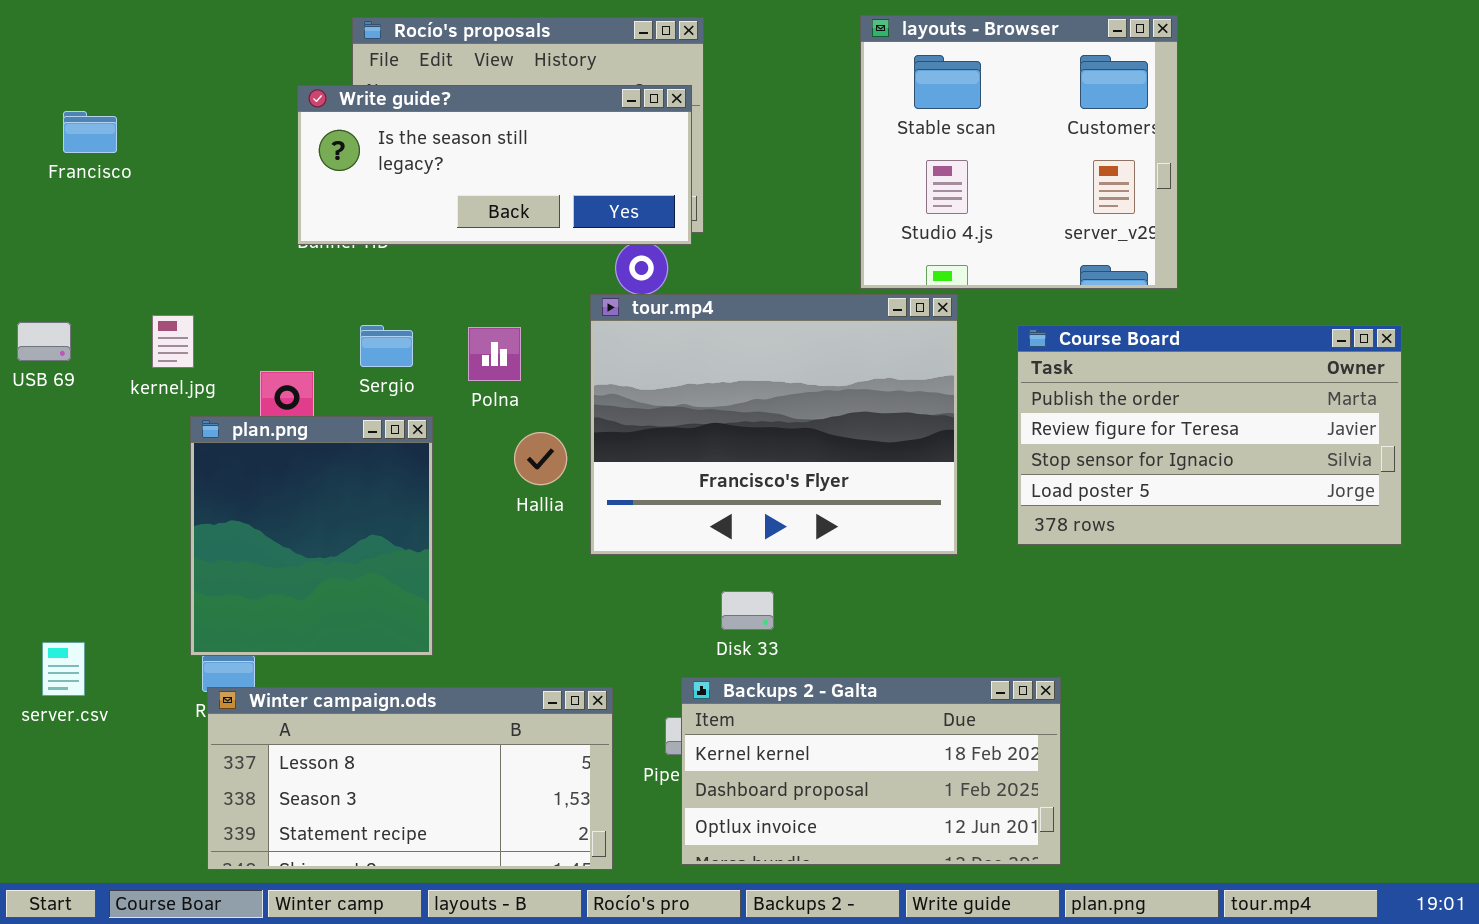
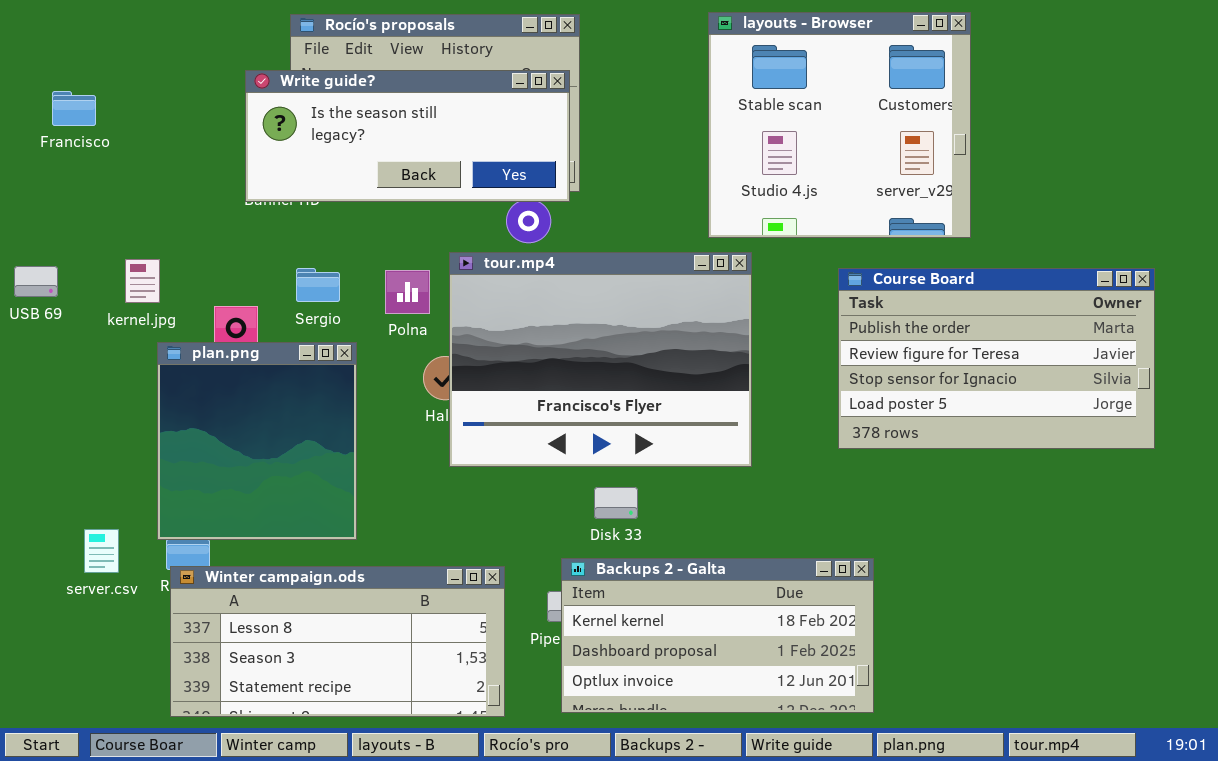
tour.mp4: [590,294,958,555] -> [449,252,752,467], moved
server.csv: [42,642,85,696] -> [84,529,119,573], moved

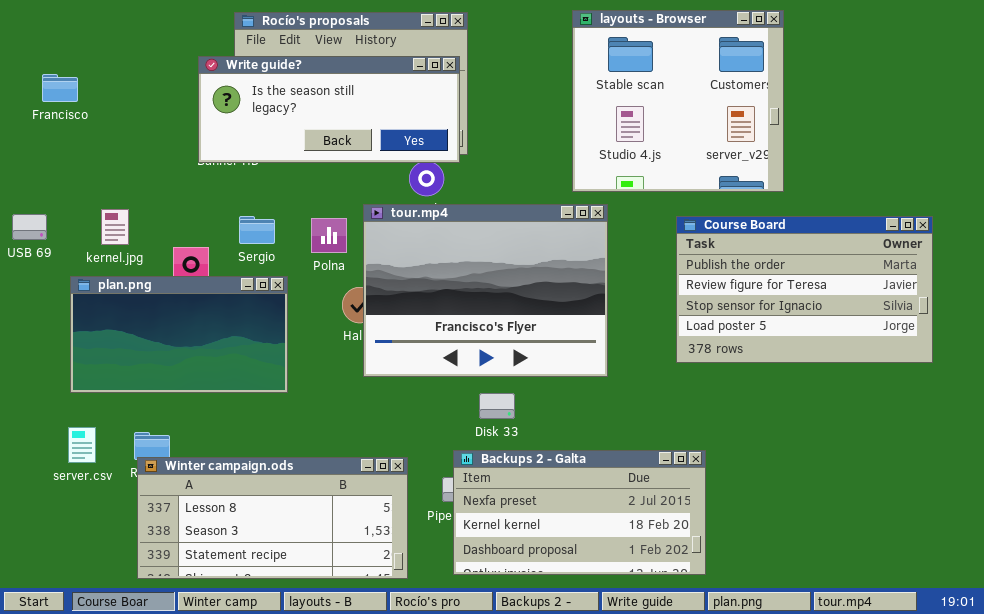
plan.png: [157,342,357,540] -> [70,276,288,393], resized
Backups 2 - Galta: [561,558,874,713] -> [453,450,706,575], scrolled up 1 row

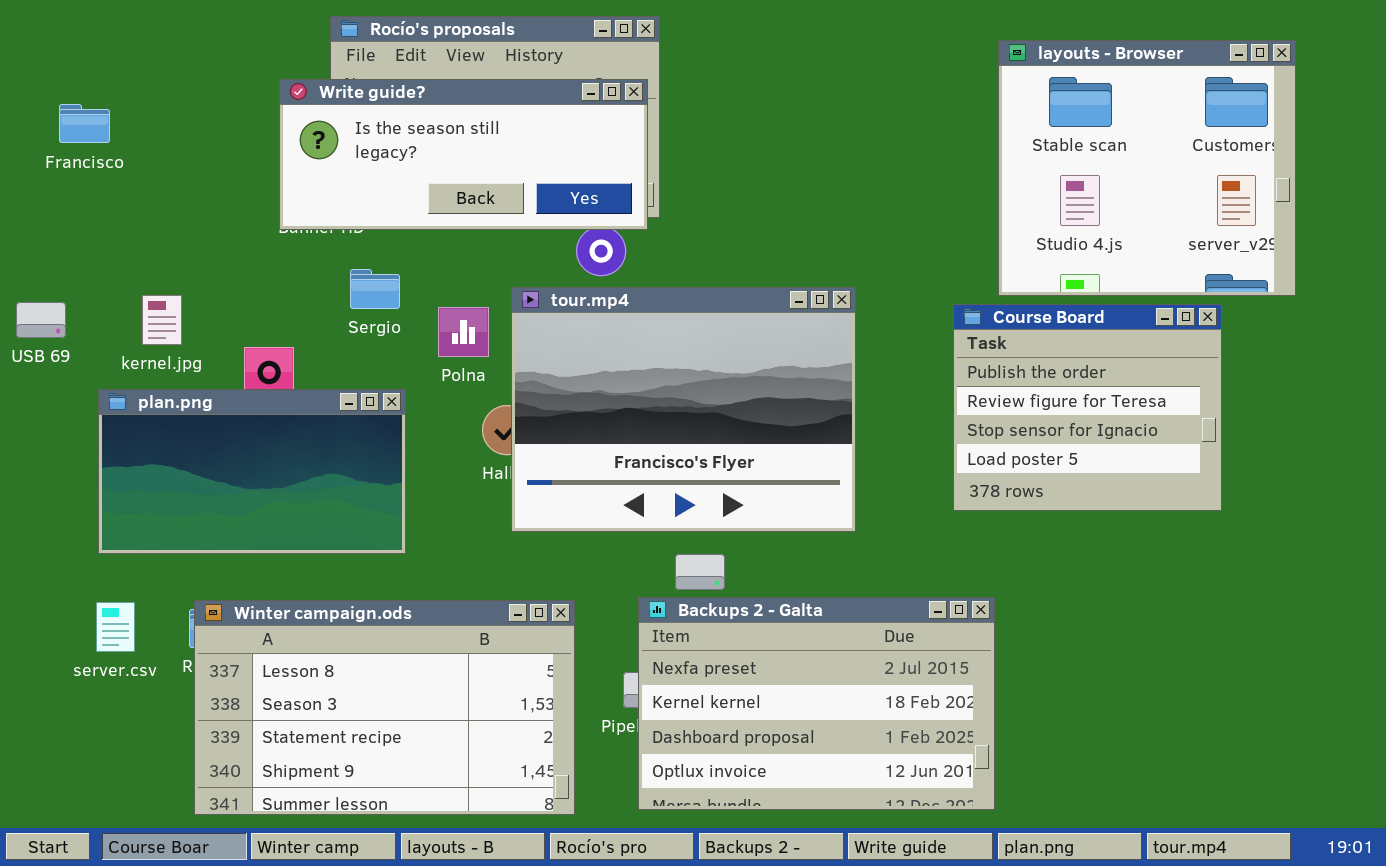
layouts - Browser: [572,10,784,192] -> [998,40,1296,296], moved
Sergio: [239,216,275,244] -> [350,269,400,309], moved
Course Board: [676,216,933,363] -> [953,304,1222,511], resized
Backups 2 - Galta: [453,450,706,575] -> [638,597,995,810], resized
Winter campaign.ods: [137,457,408,579] -> [194,600,575,815], resized

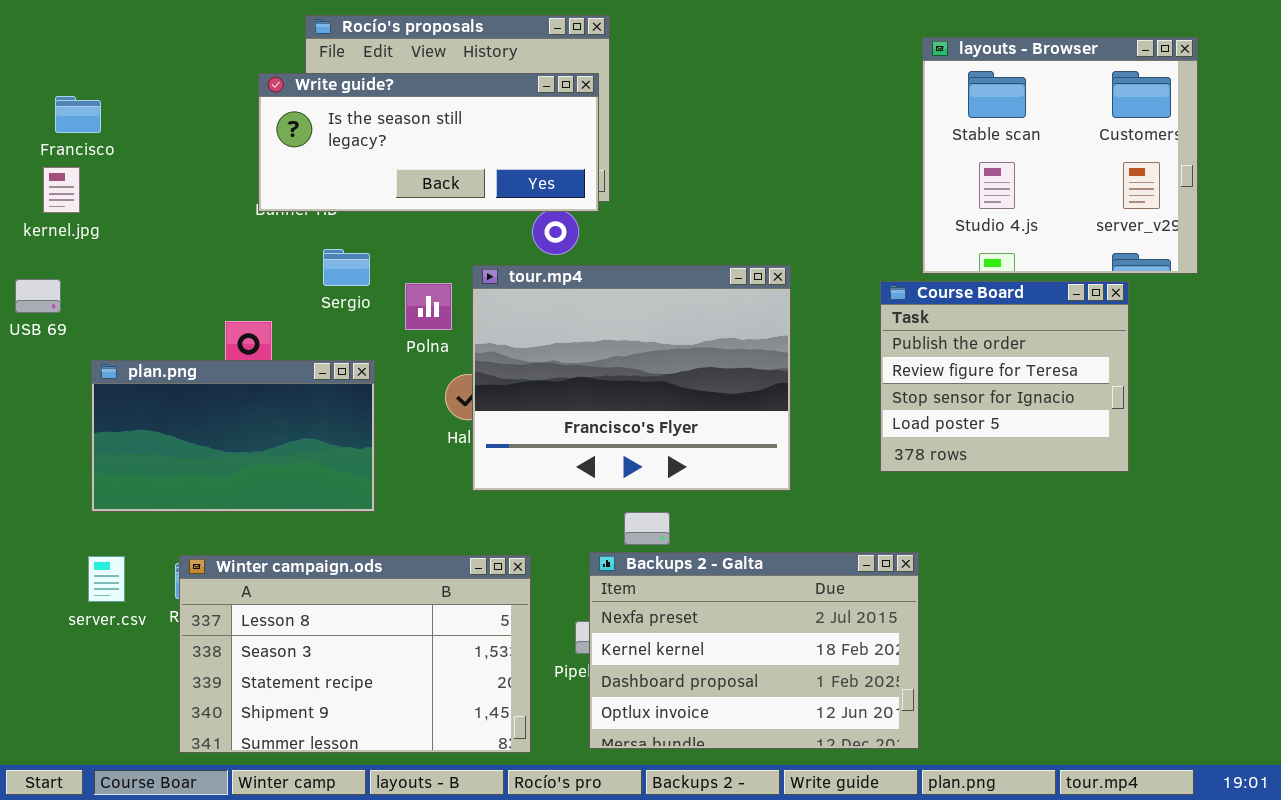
kernel.jpg: [142,295,182,345] -> [43,167,80,213], moved

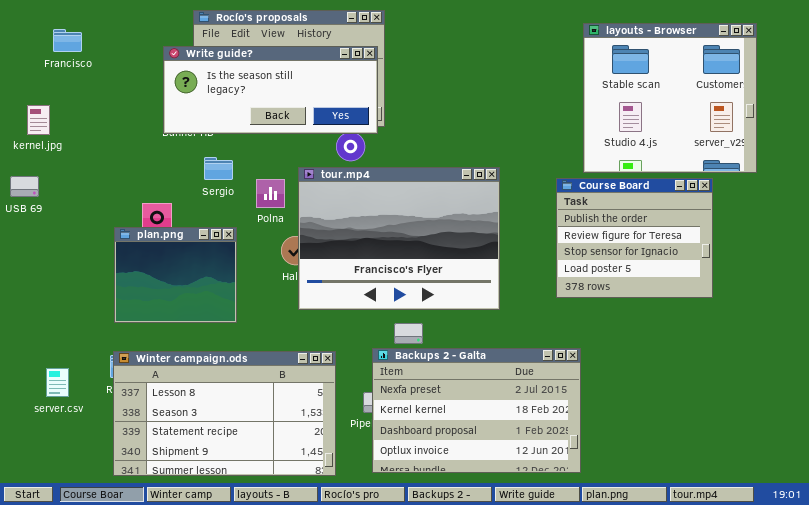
Francisco: [55,96,101,133] -> [53,29,82,52], moved
plan.png: [91,360,375,512] -> [114,227,237,323], resized
server.csv: [88,556,125,602] -> [46,368,69,397], moved

